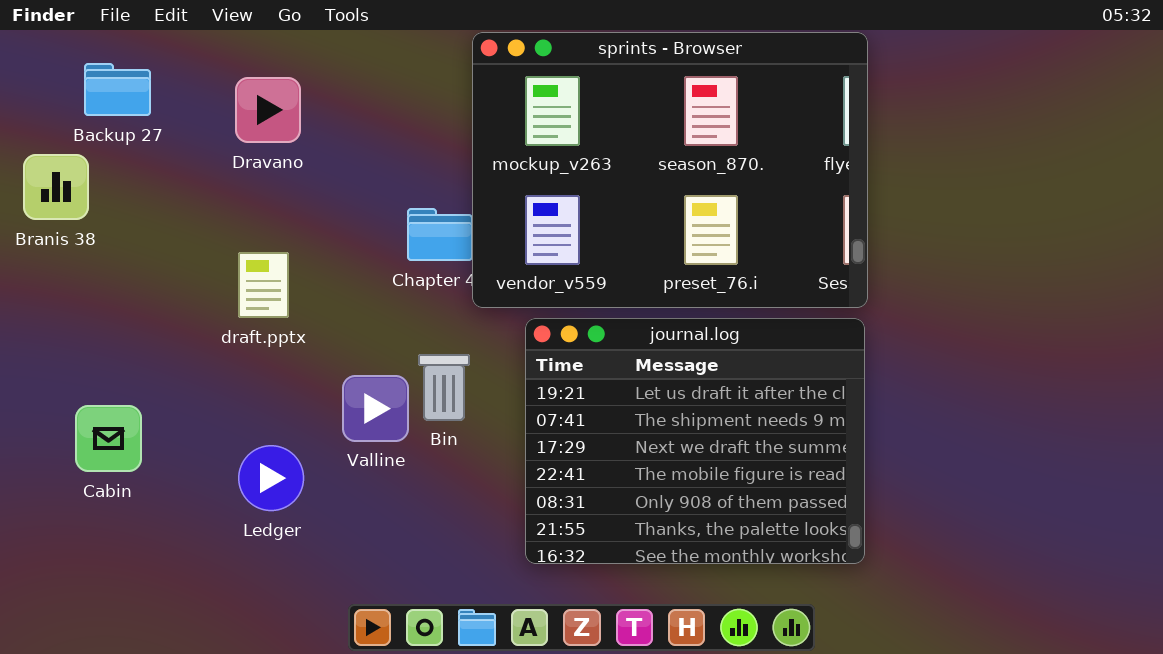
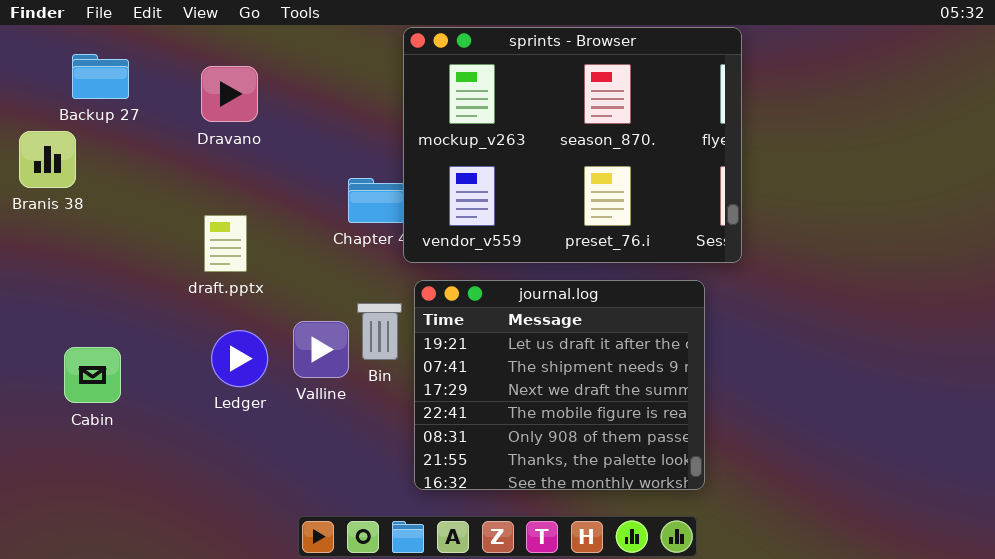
journal.log: [525,318,865,564] -> [414,280,705,490], moved
Ledger: [238,445,304,511] -> [211,330,268,387], moved

